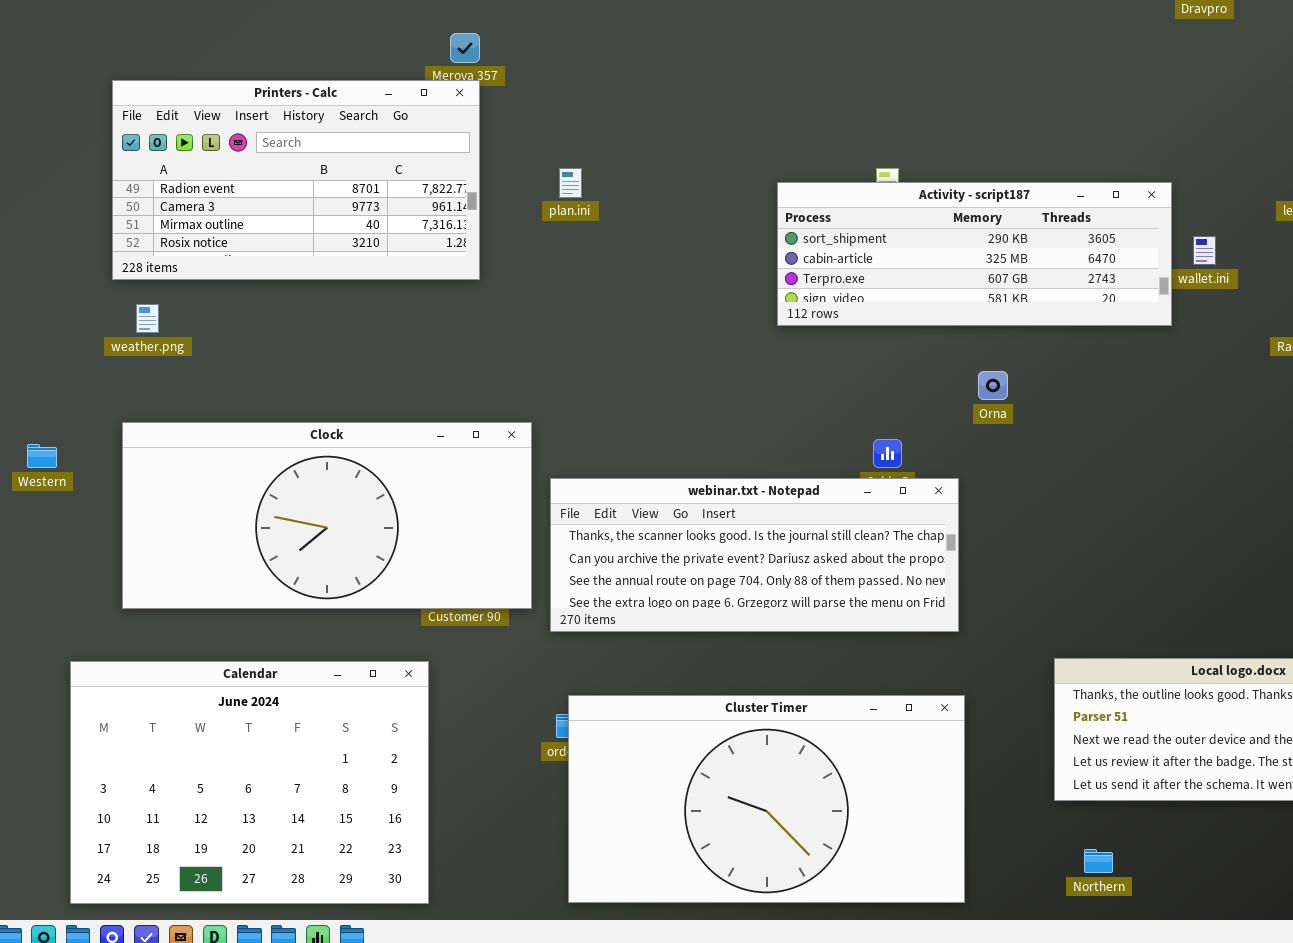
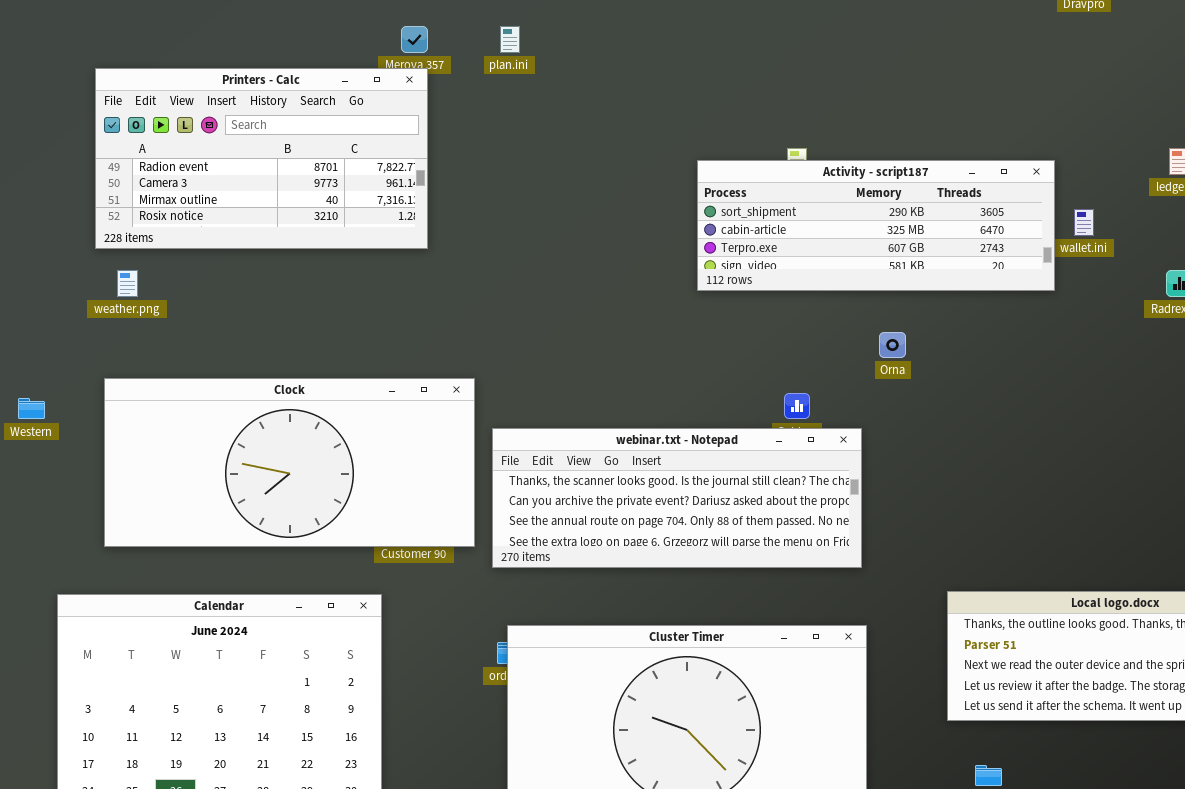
plan.ini: [559,168,582,198] -> [500,26,520,53], moved

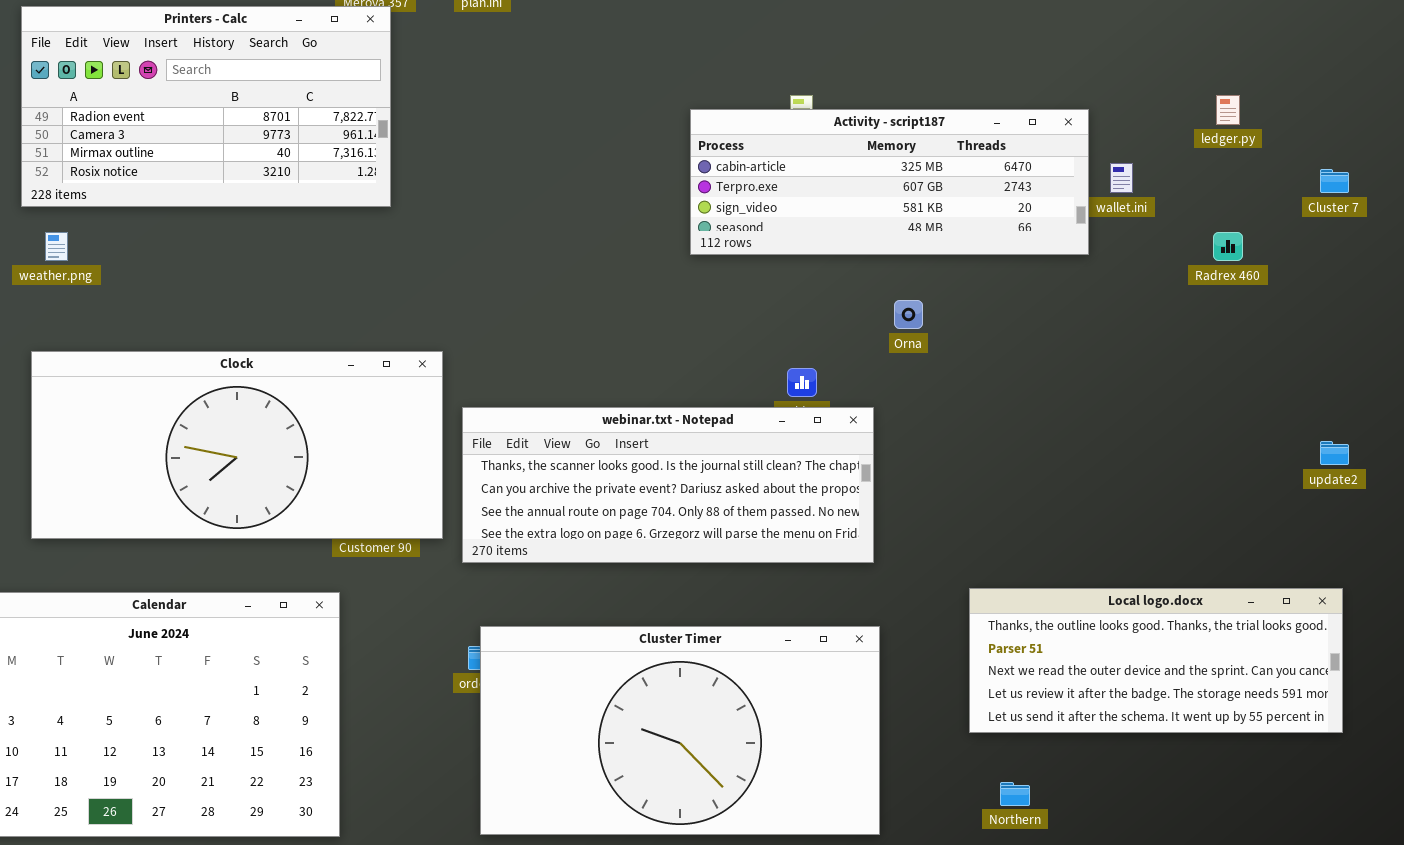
Activity - script187: [697,160,1055,291] -> [690,109,1089,255], scrolled down 1 row

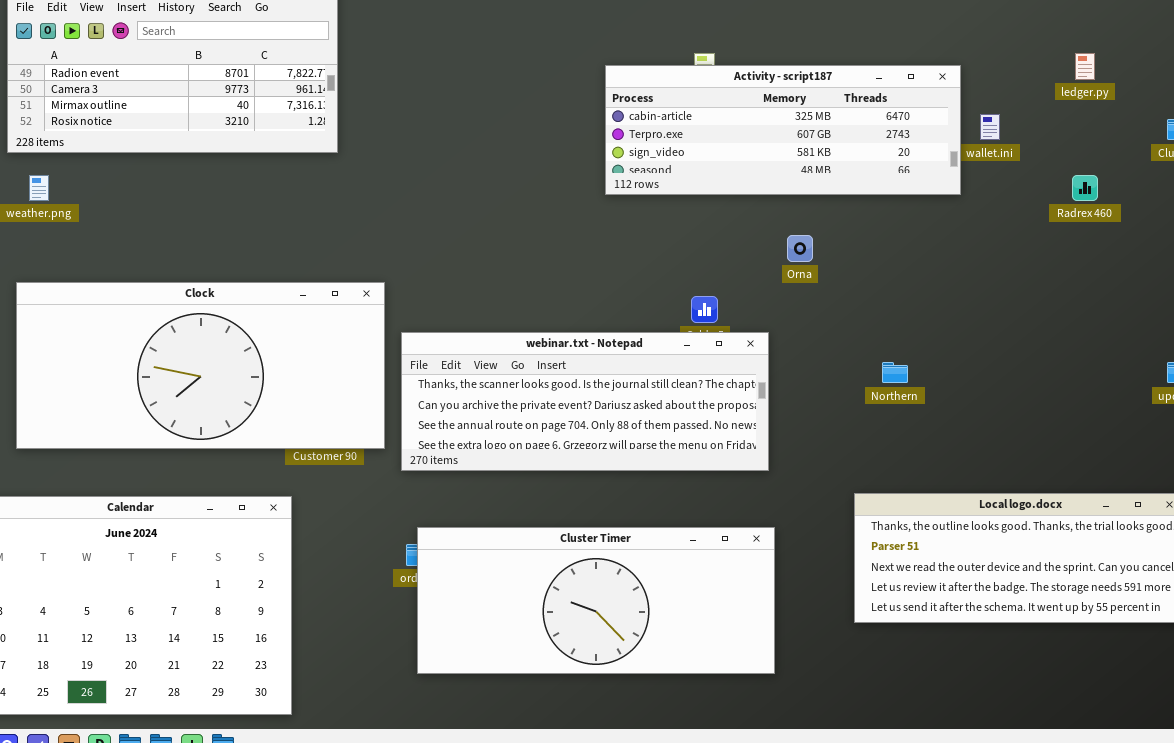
Cluster Timer: [480,626,880,835] -> [417,527,775,674], resized
Northern: [1000,782,1030,806] -> [882,362,908,383], moved

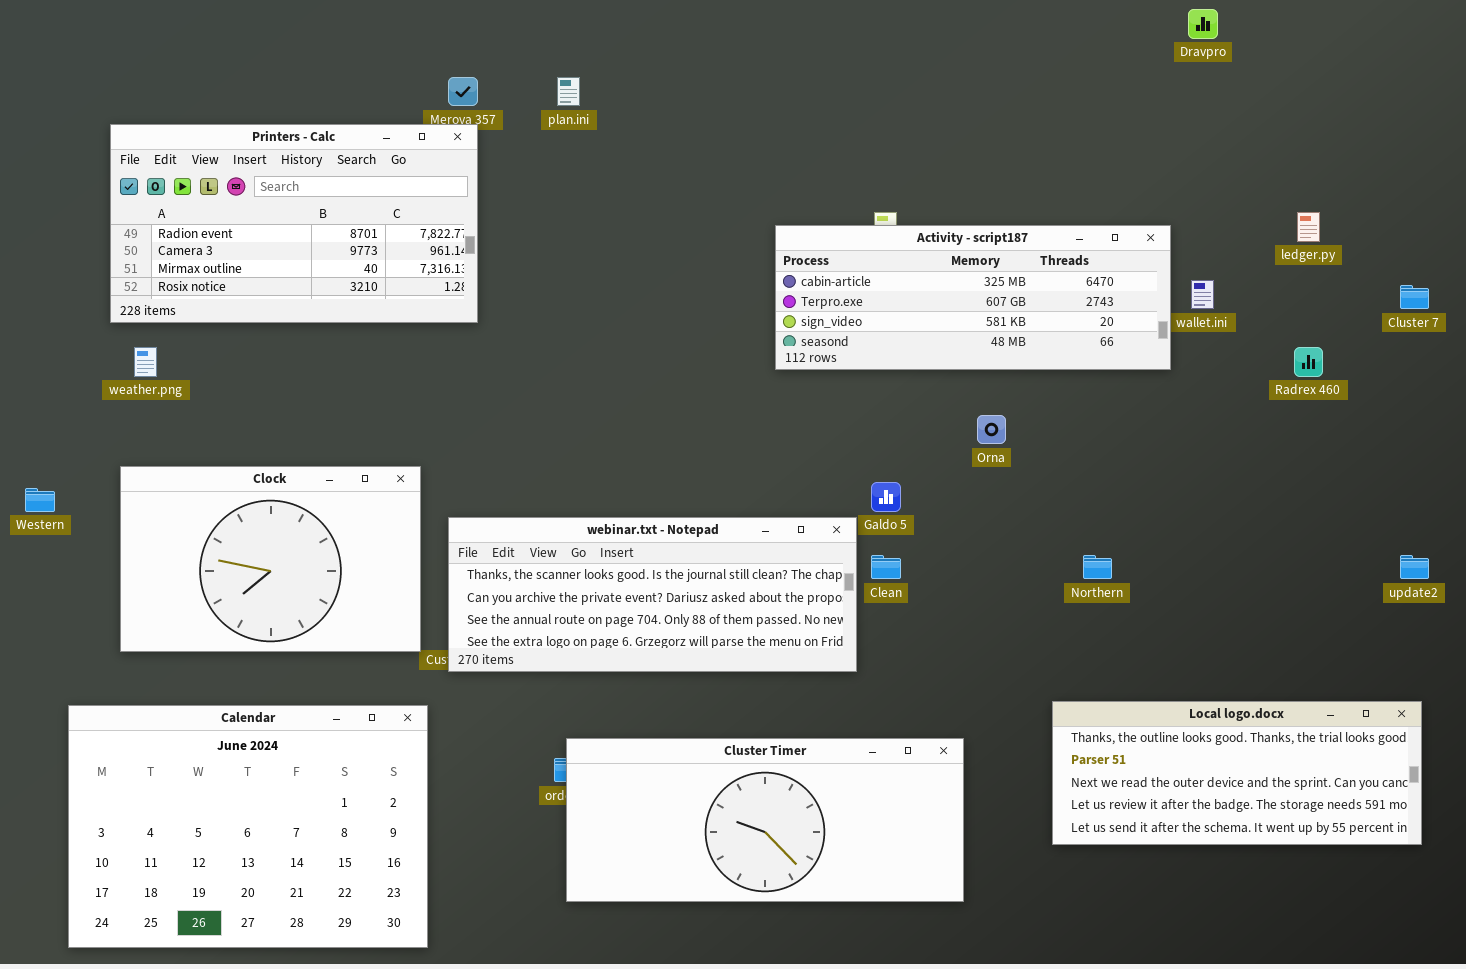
Clock: [16,282,385,449] -> [120,466,421,652], resized
webinar.txt - Notepad: [401,332,769,471] -> [448,517,857,672], moved

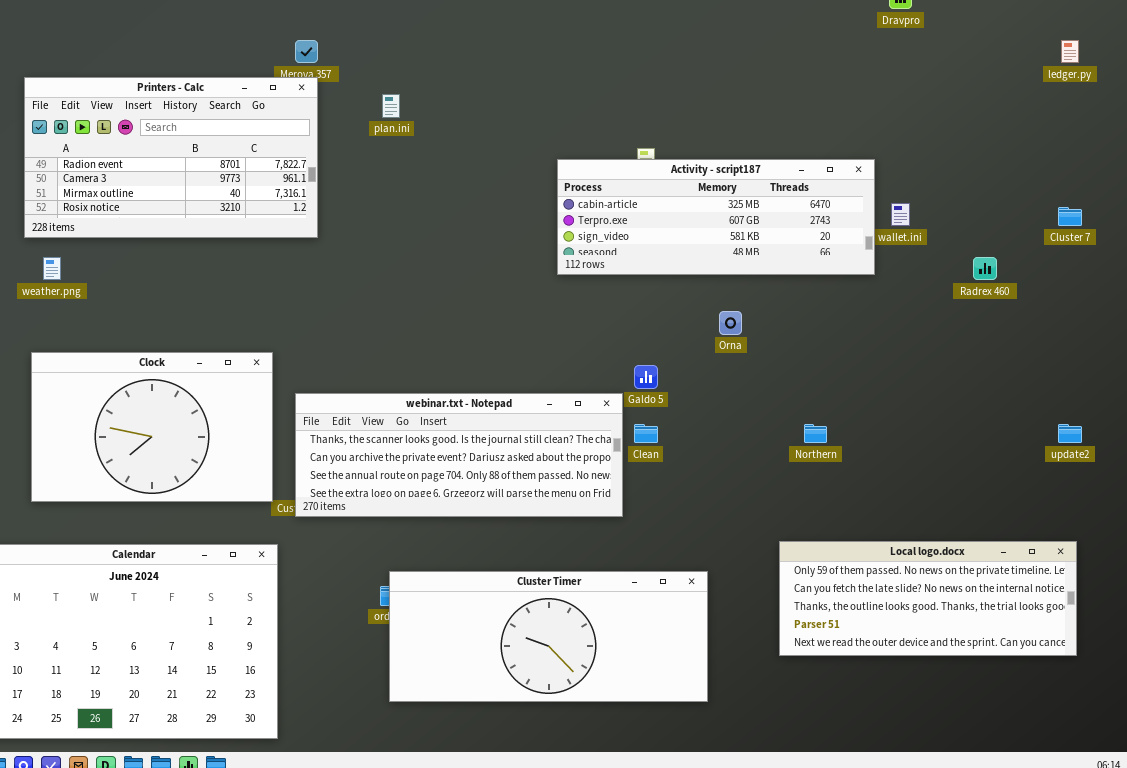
plan.ini: [557,77,580,106] -> [382,94,400,118], moved
ledger.py: [1297,212,1320,242] -> [1061,40,1079,63], moved
Local logo.docx: [1052,701,1422,845] -> [779,541,1077,656], scrolled up 2 rows

